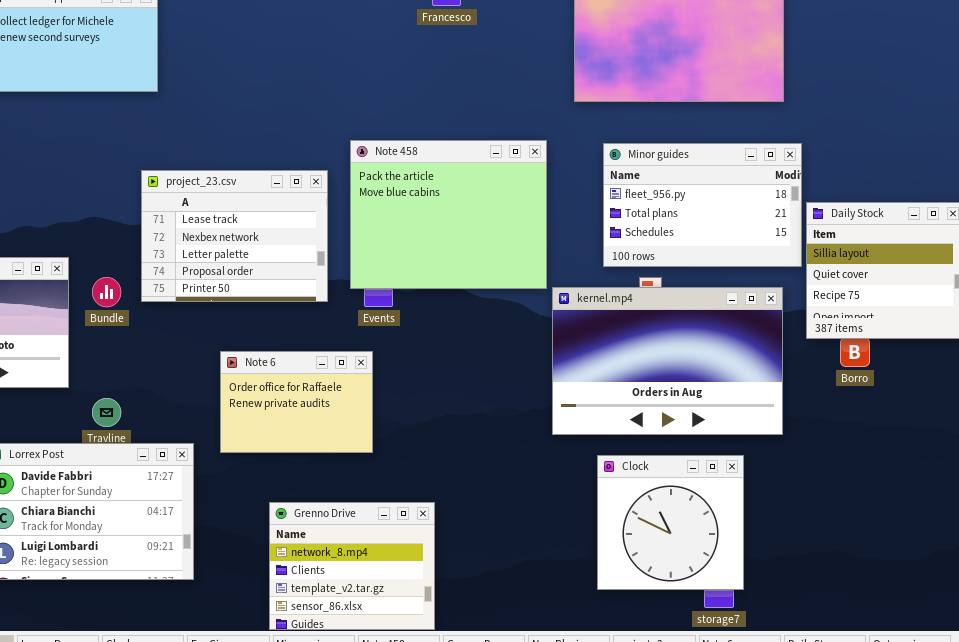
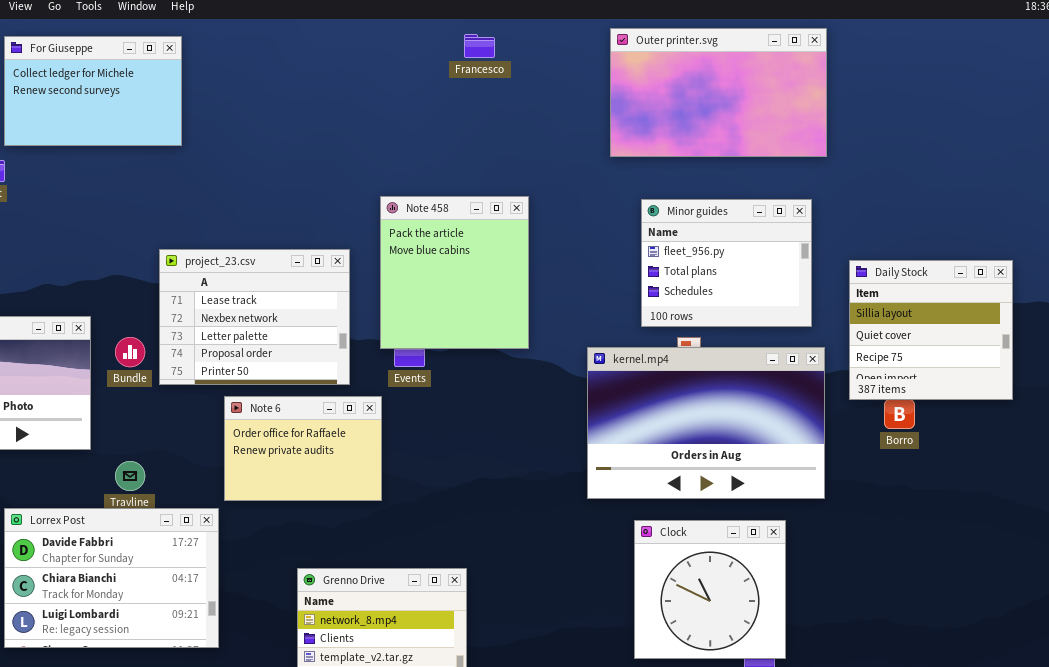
Note 458: [350,140,547,289] -> [380,196,529,349], resized
Minor guides: [603,143,802,267] -> [641,199,812,327], resized
project_23.csv: [141,170,328,302] -> [159,249,350,385], moved
Note 6: [220,351,373,453] -> [224,396,382,501], moved

